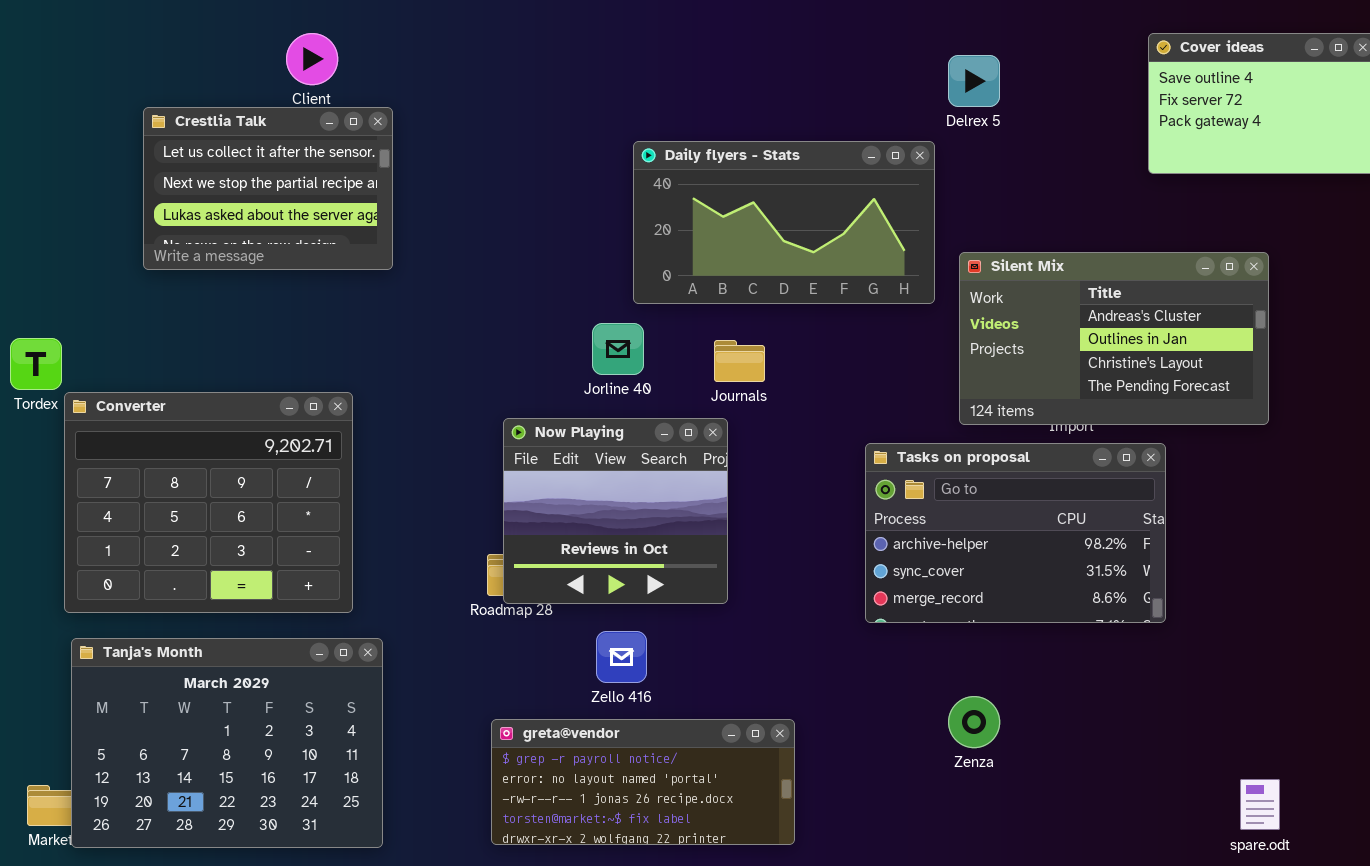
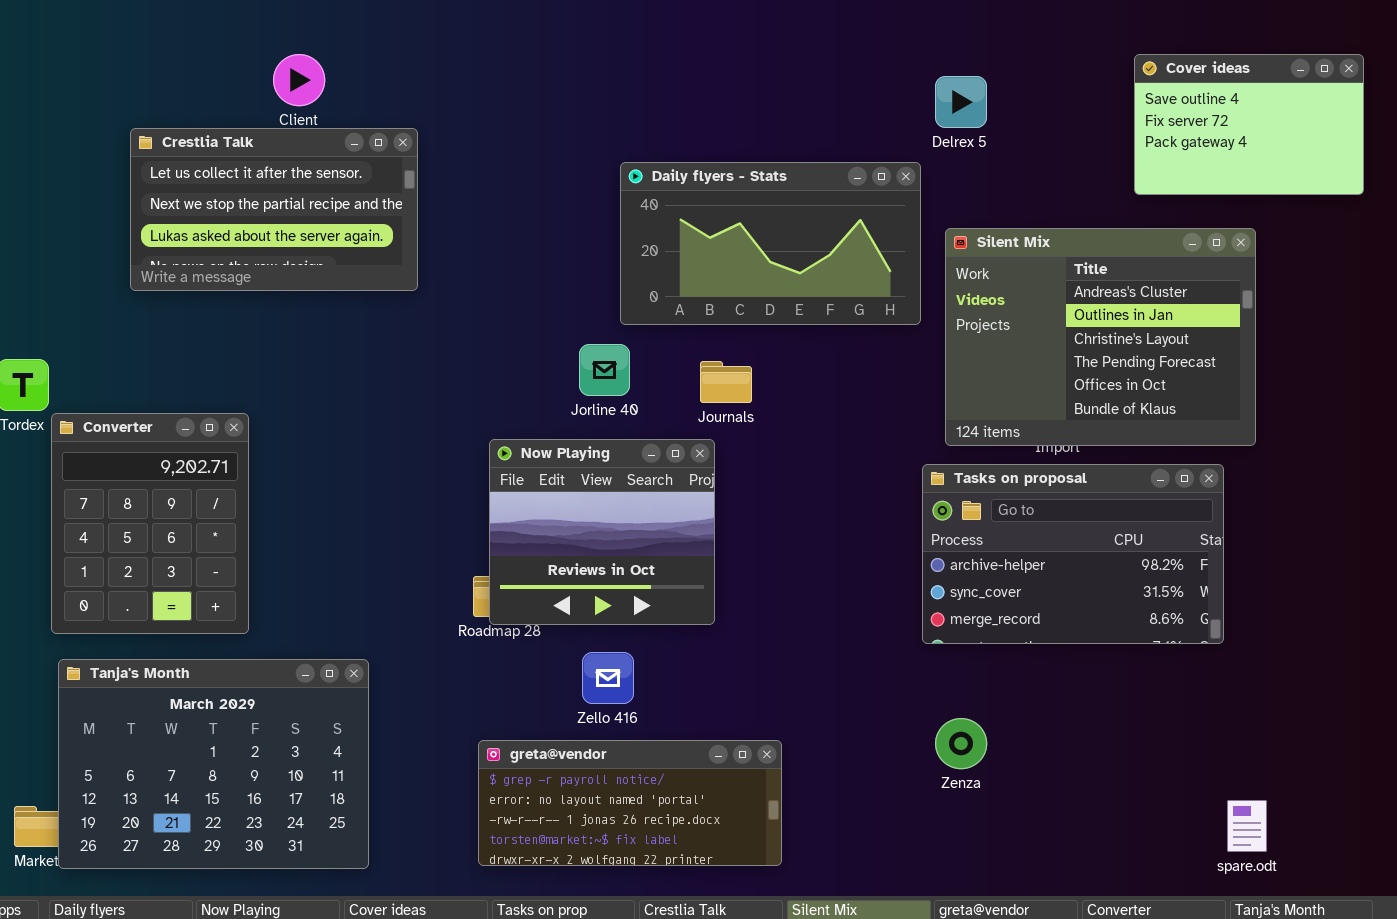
Crestlia Talk: [143,107,393,270] -> [130,128,418,291], resized
Silent Mix: [959,252,1269,425] -> [945,228,1256,446], resized
Converter: [64,392,353,613] -> [51,413,249,634], resized
Tasks on proposal: [865,443,1166,623] -> [922,464,1224,644], moved

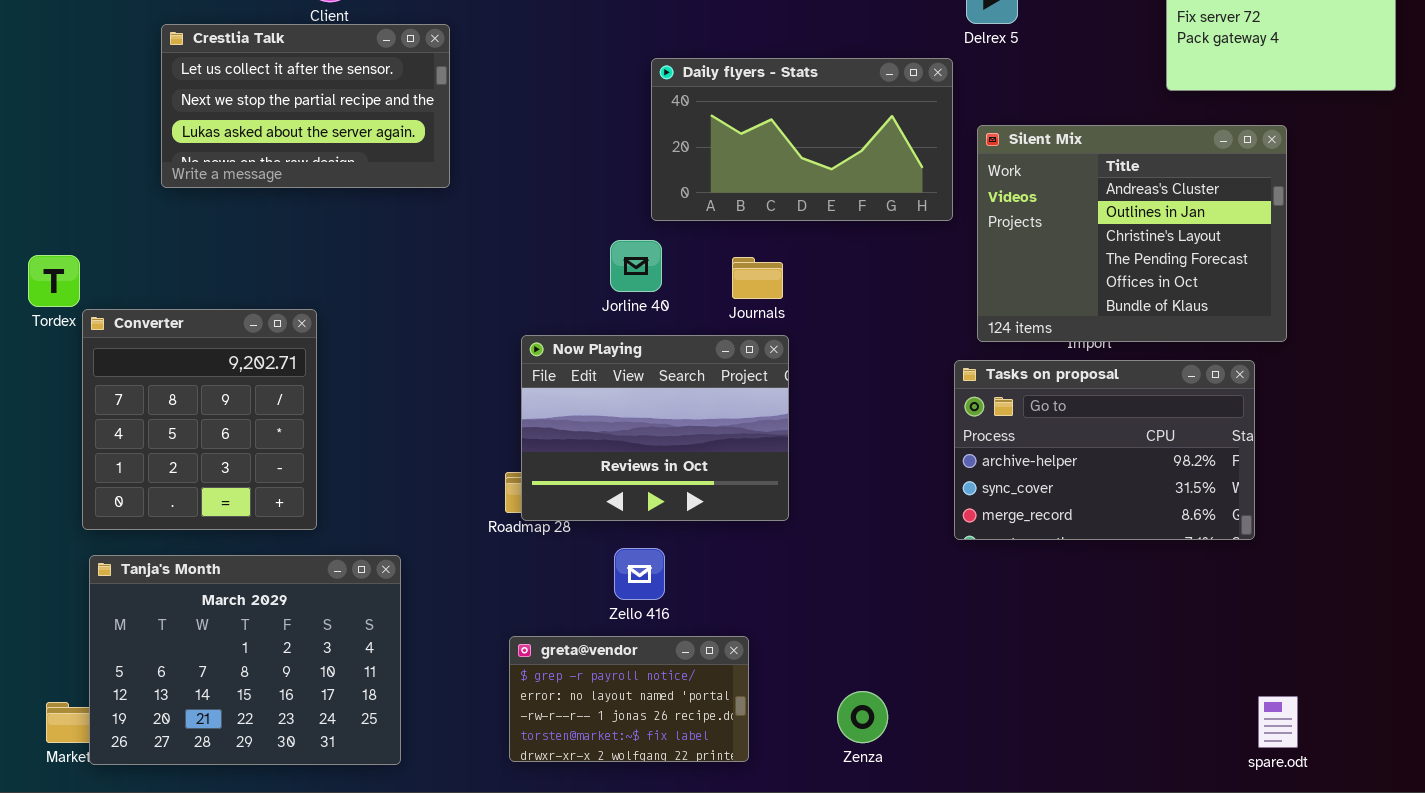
Converter: [51,413,249,634] -> [82,309,317,530], resized
Now Playing: [489,439,715,625] -> [521,335,789,521], resized
Zenza: [935,718,987,769] -> [837,691,888,743], moved
greta@vendor: [478,740,782,866] -> [509,636,749,762], resized

